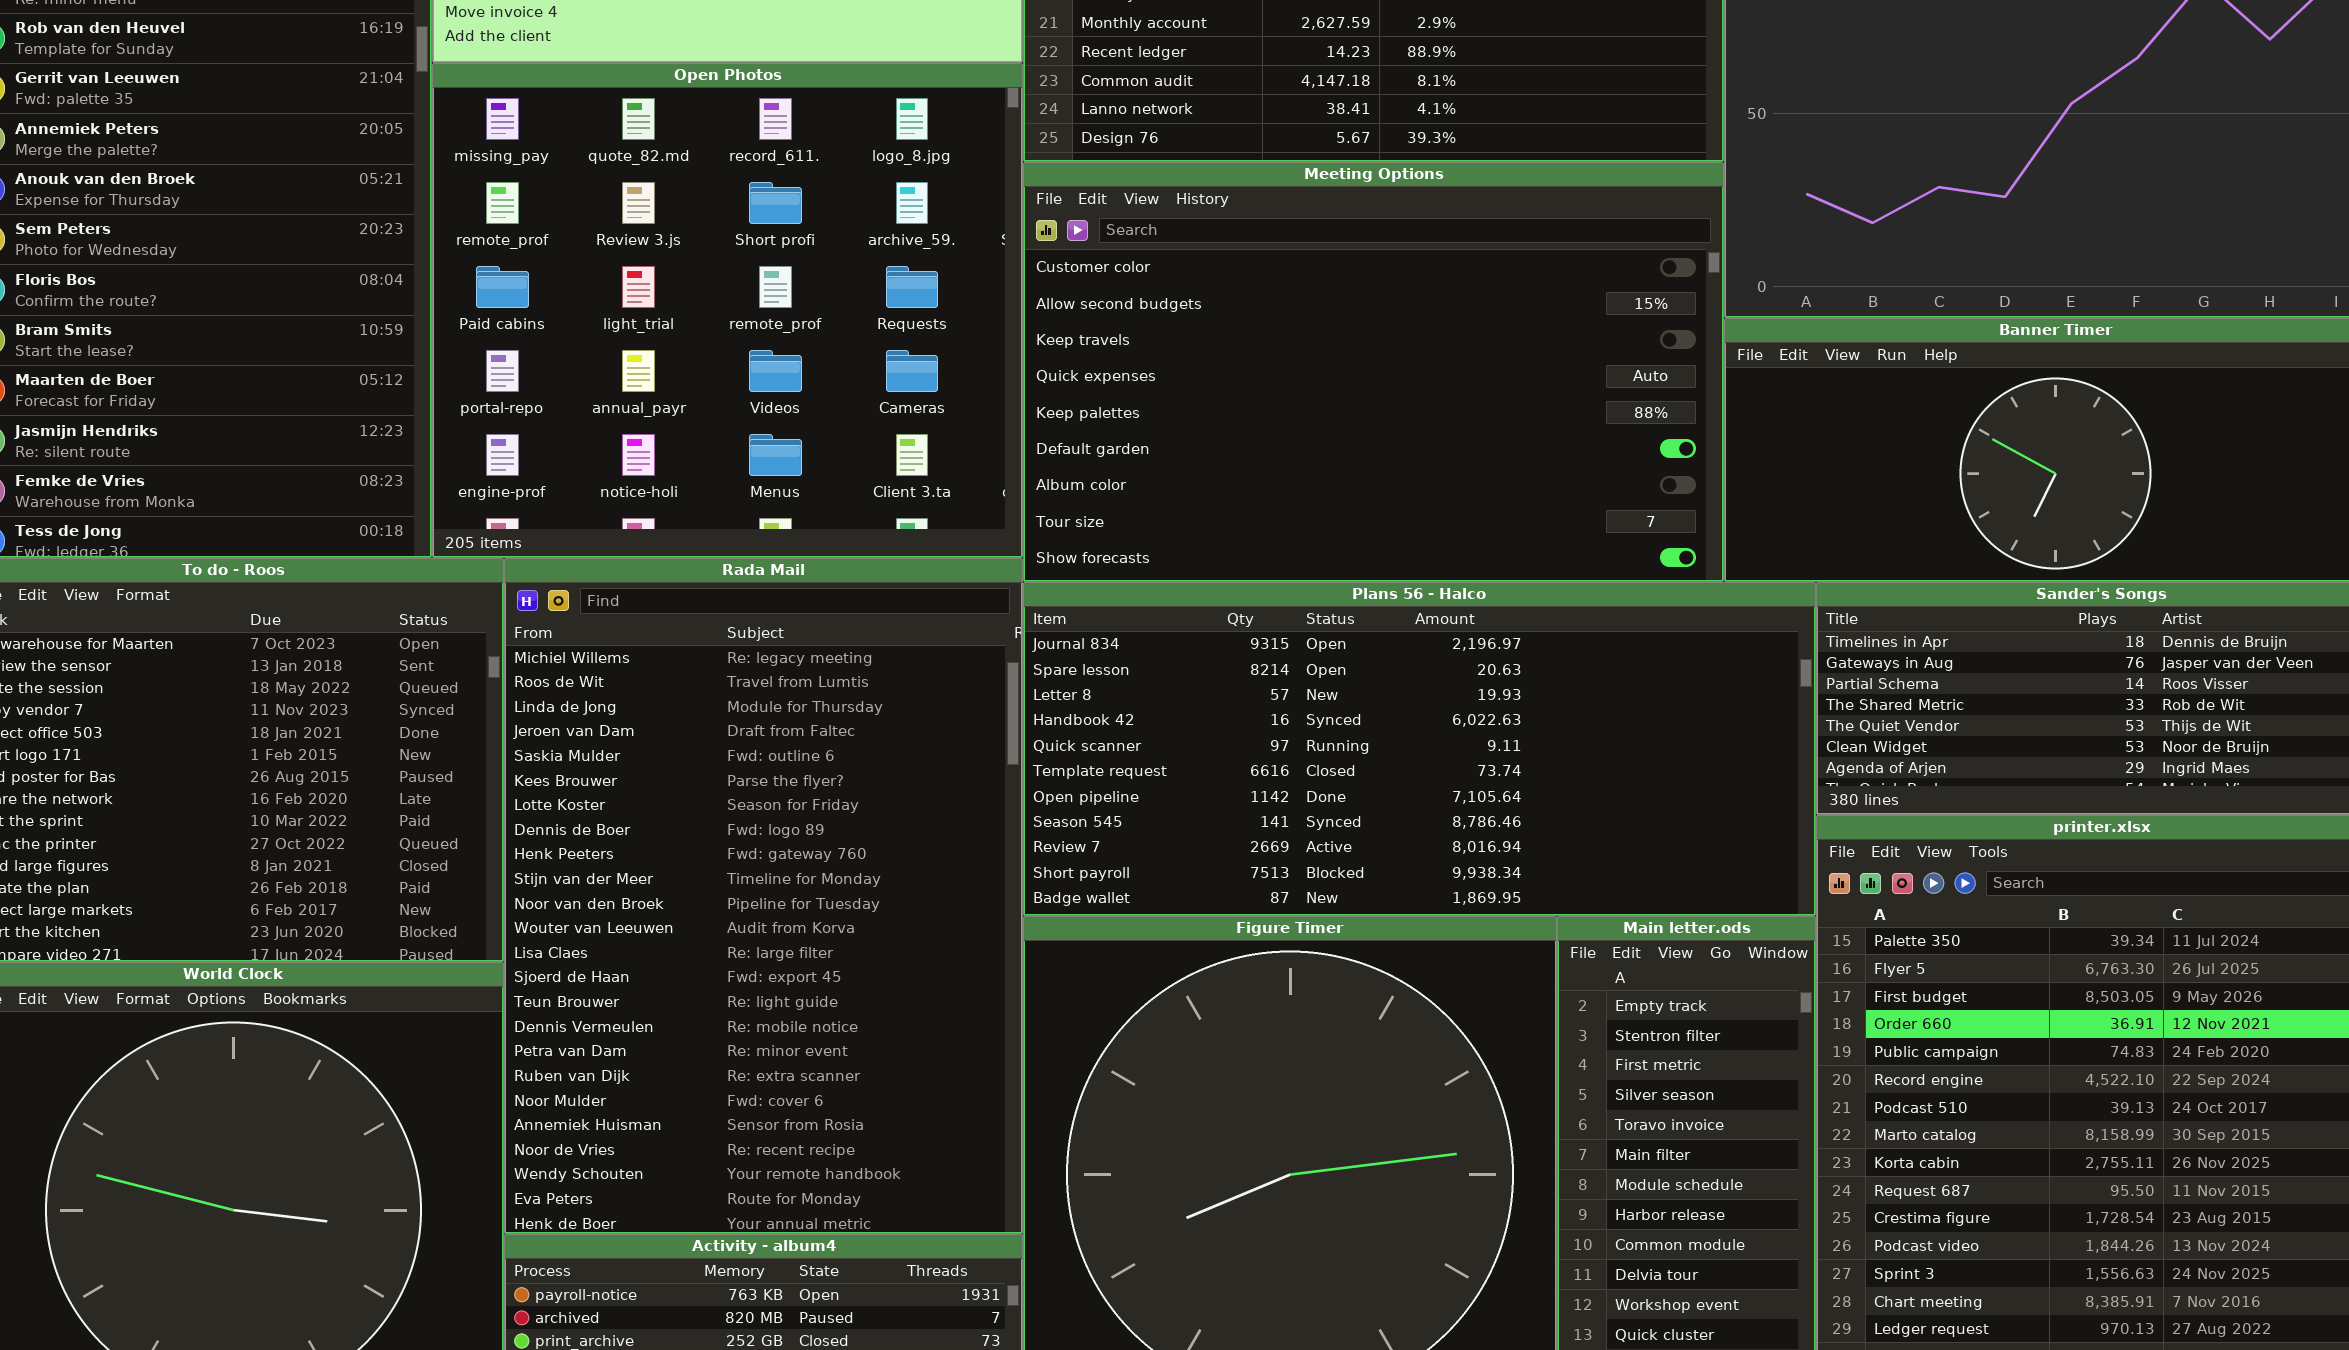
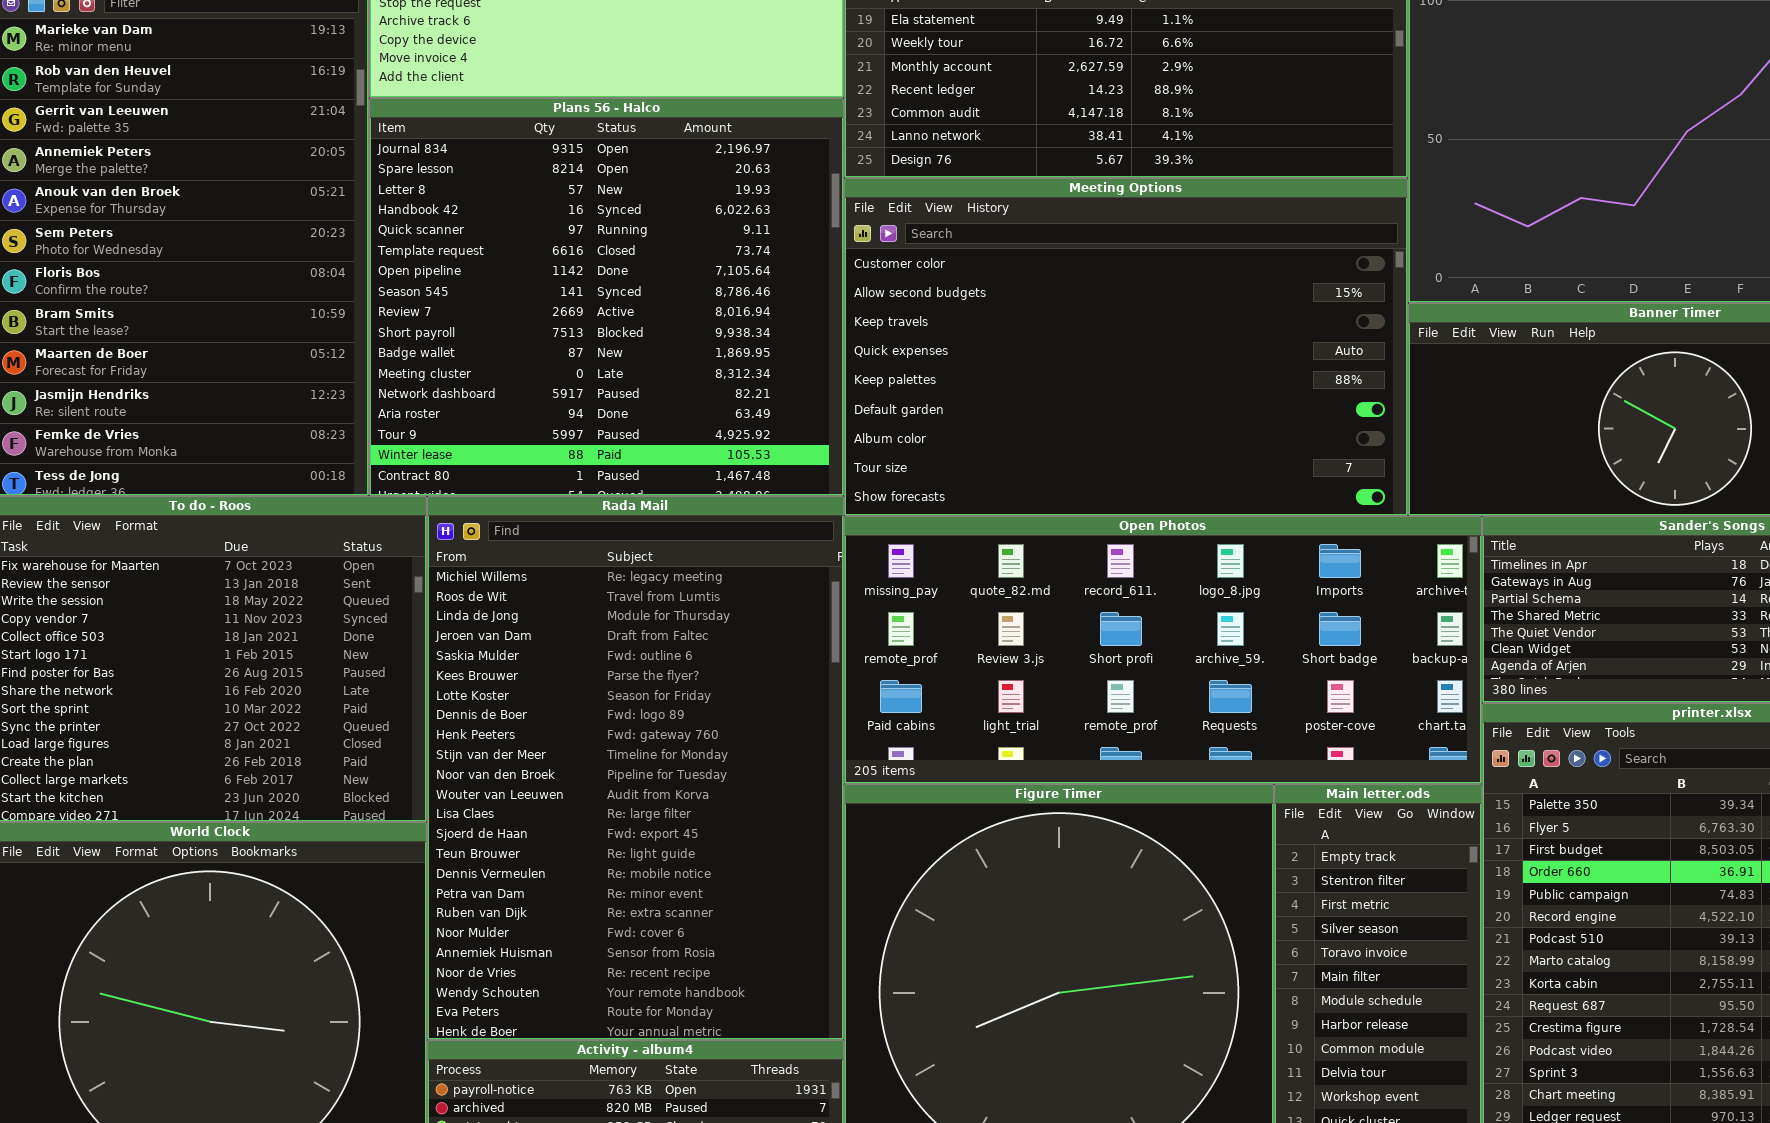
Open Photos: [432,63,1023,558] -> [844,516,1482,784], moved, resized
Plans 56 - Halco: [1023,582,1816,916] -> [369,98,844,496], moved, resized

